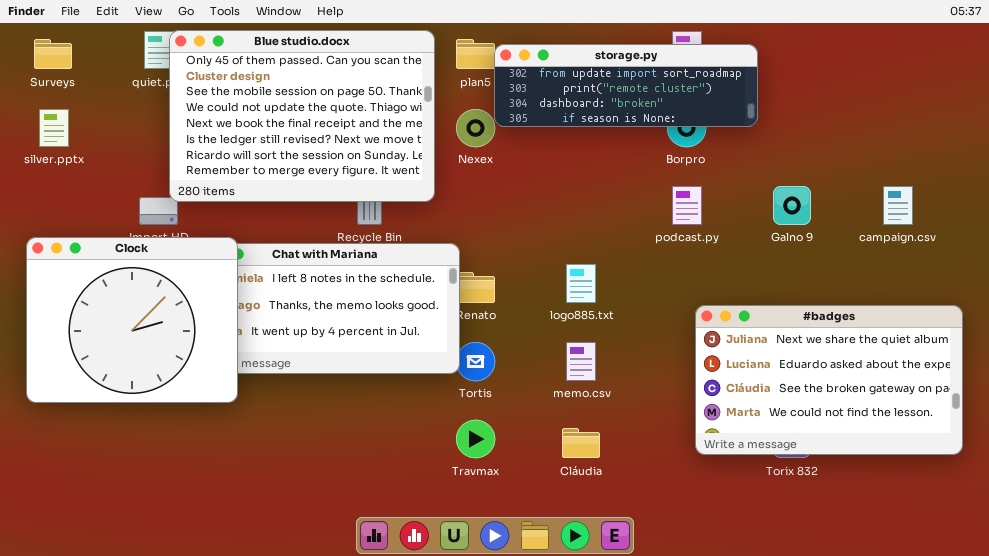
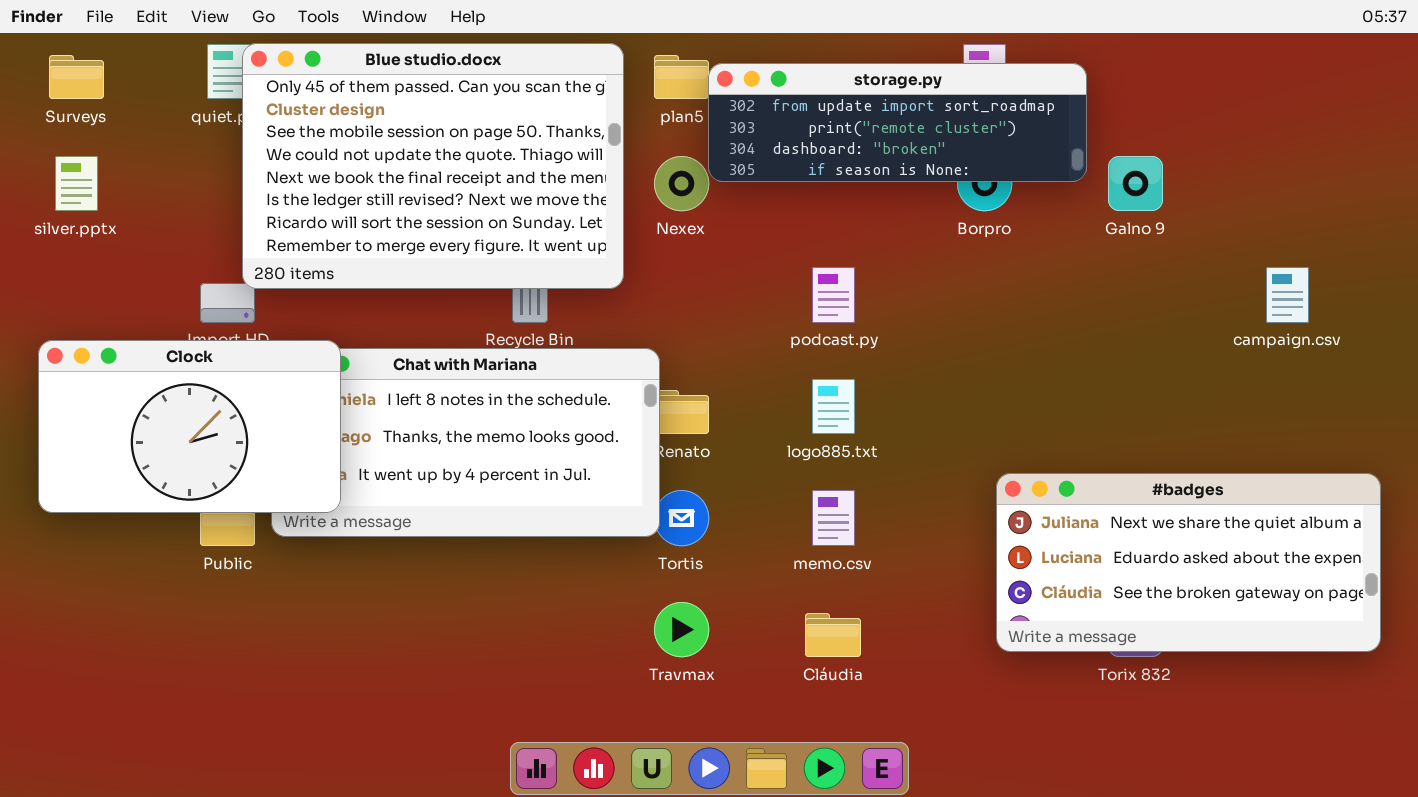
podcast.py: [672,186,702,225] -> [812,267,855,323], moved
Galno 9: [773,186,811,225] -> [1108,156,1163,211], moved
Clock: [26,237,238,403] -> [38,340,341,513], resized
#badges: [695,305,963,455] -> [996,473,1381,652], resized

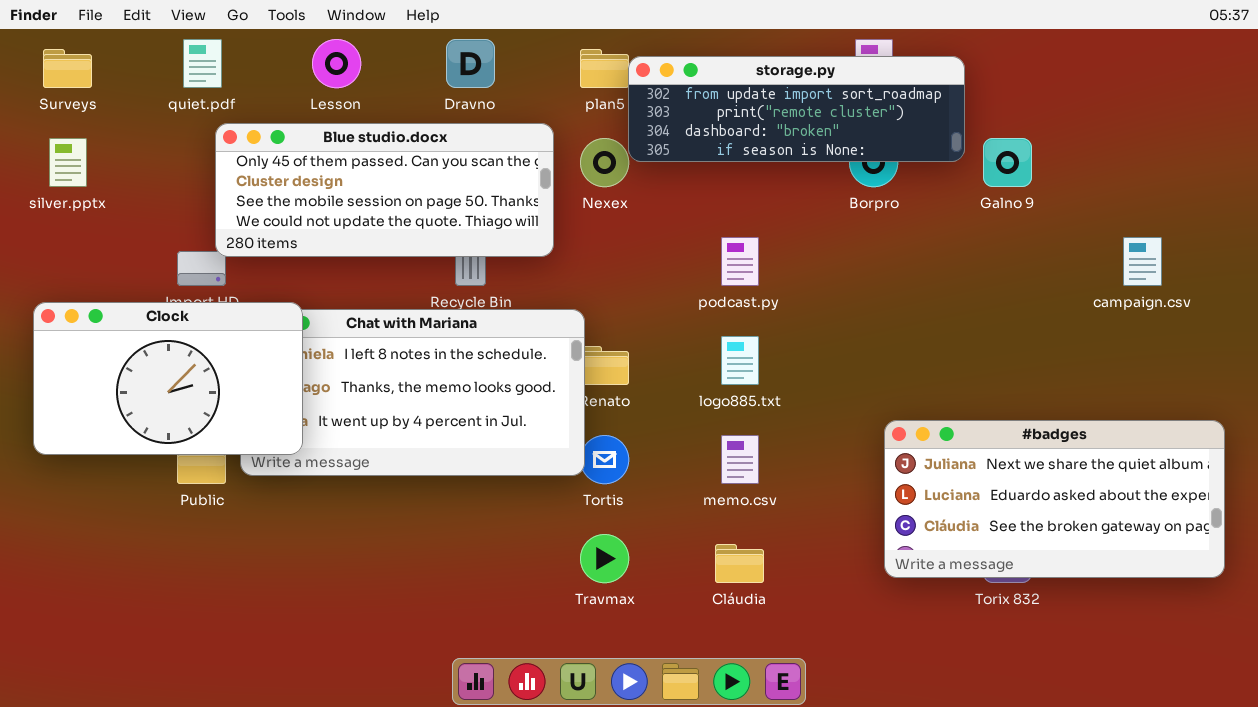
Blue studio.docx: [242,43,624,289] -> [215,123,554,257], resized

